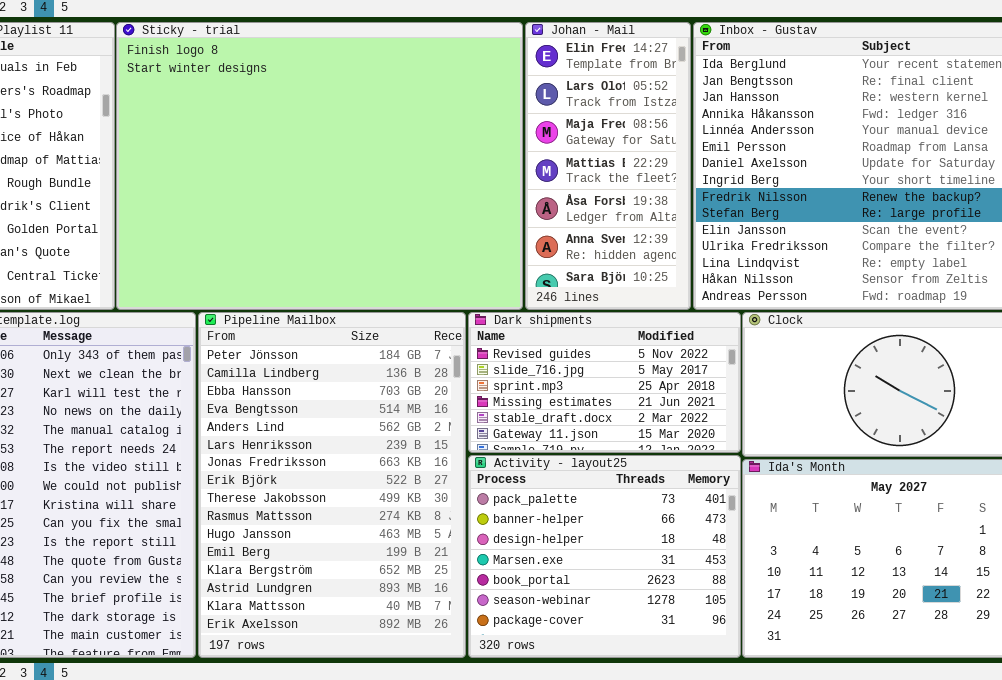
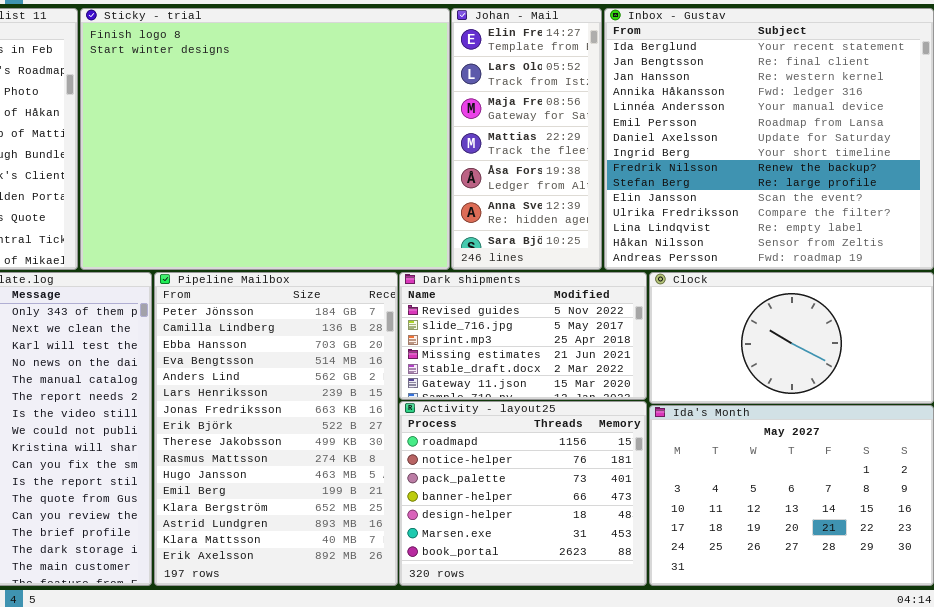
Activity - layout25: [468,455,741,658] -> [399,401,647,586], scrolled up 2 rows

